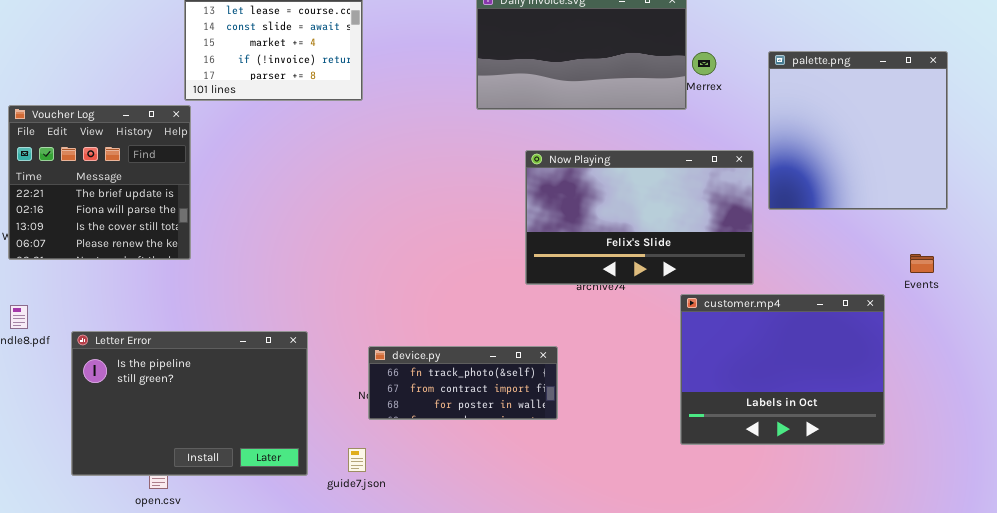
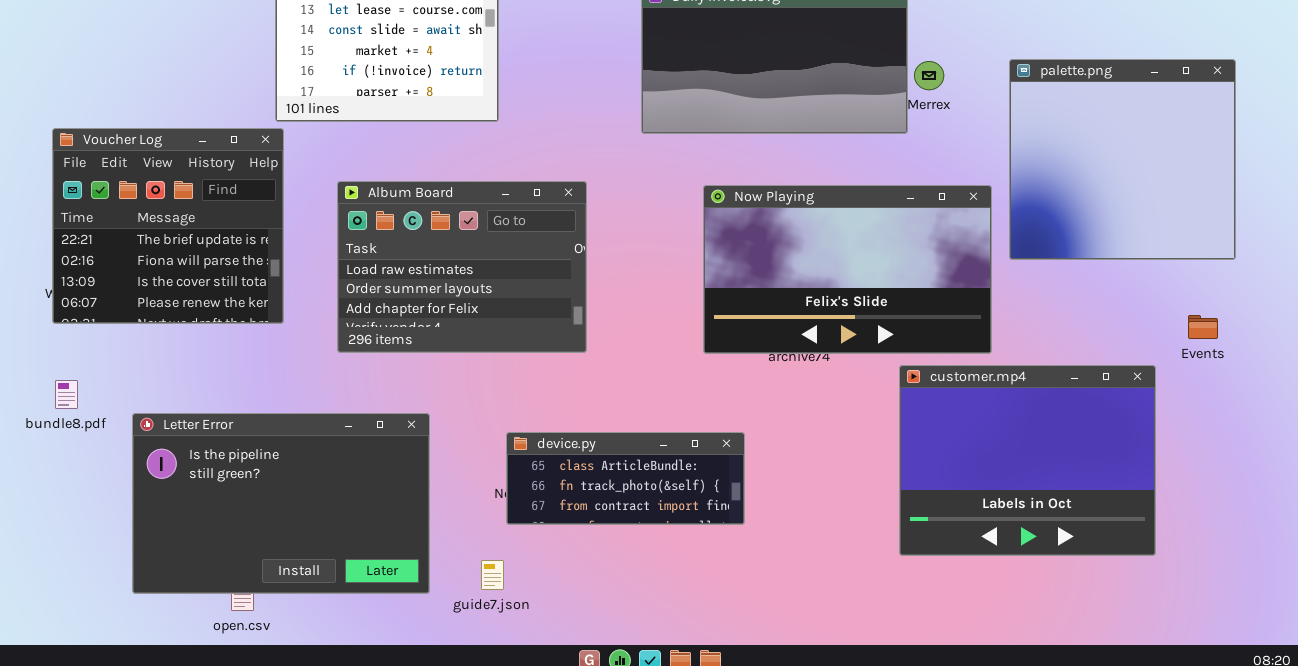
Album Board: none -> [337,181,587,353], opened
device.py: [368,346,558,420] -> [506,432,745,525], scrolled up 1 row

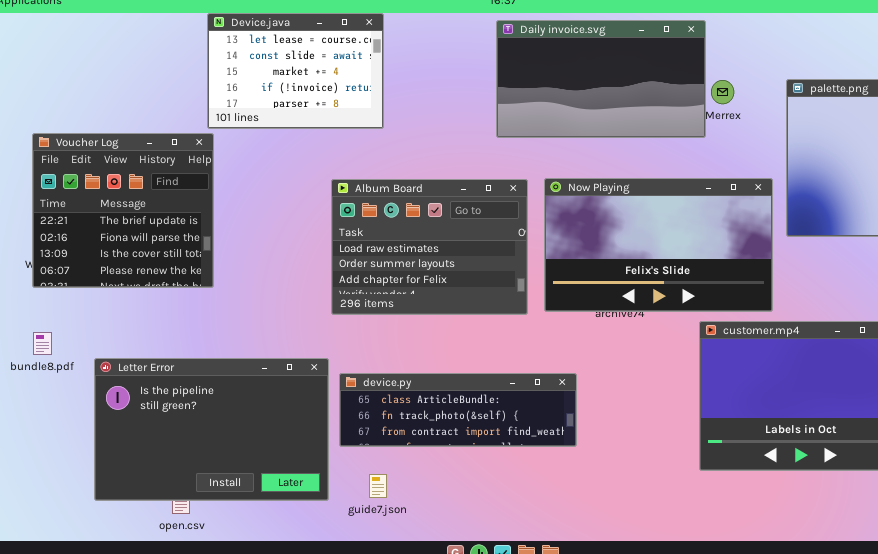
Album Board: [337,181,587,353] -> [331,179,528,315], moved
device.py: [506,432,745,525] -> [339,373,577,447], resized

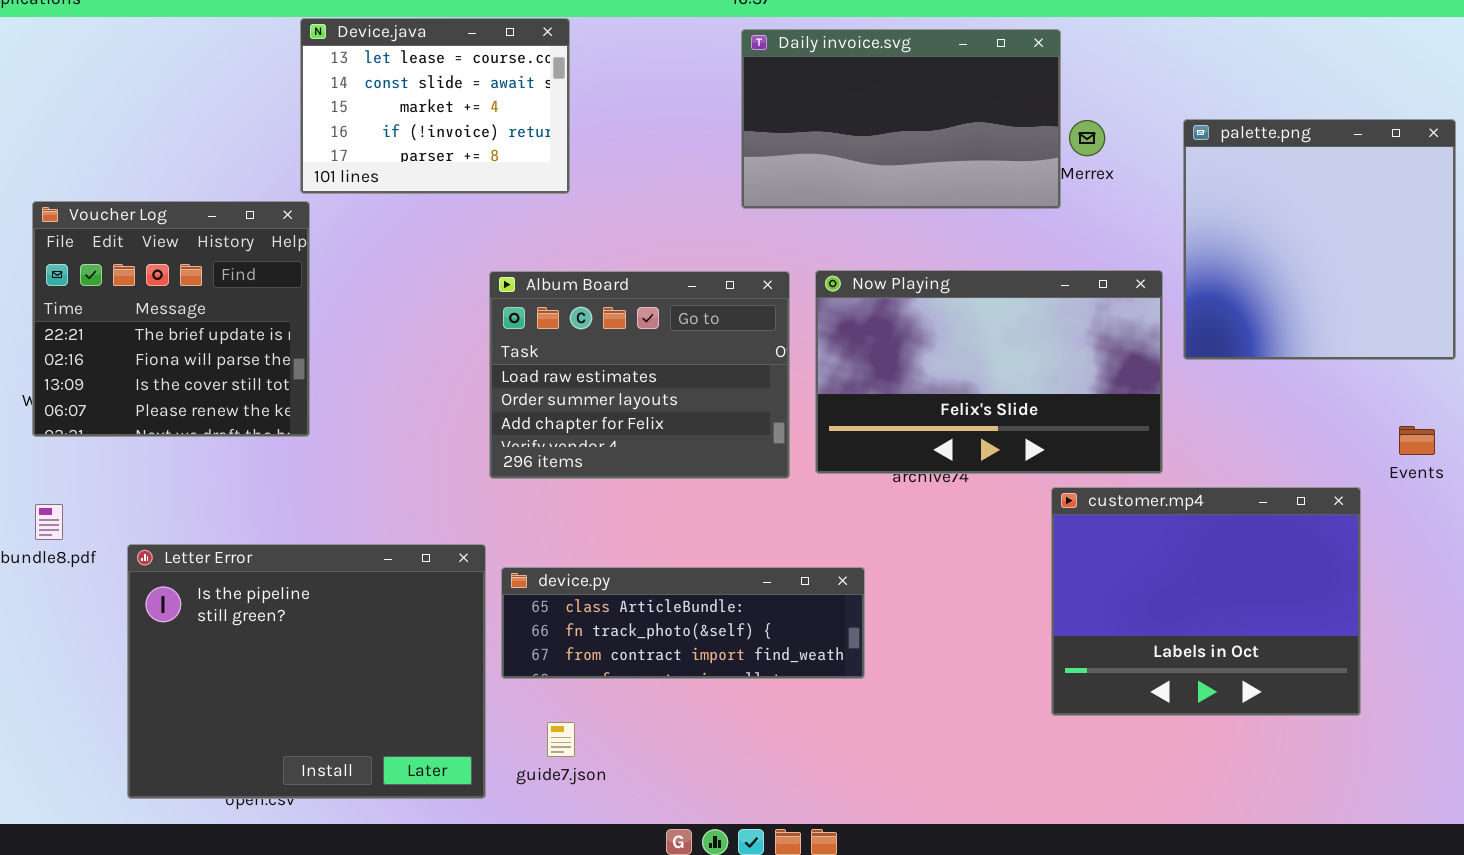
Letter Error: [94,358,329,501] -> [127,544,486,799], resized

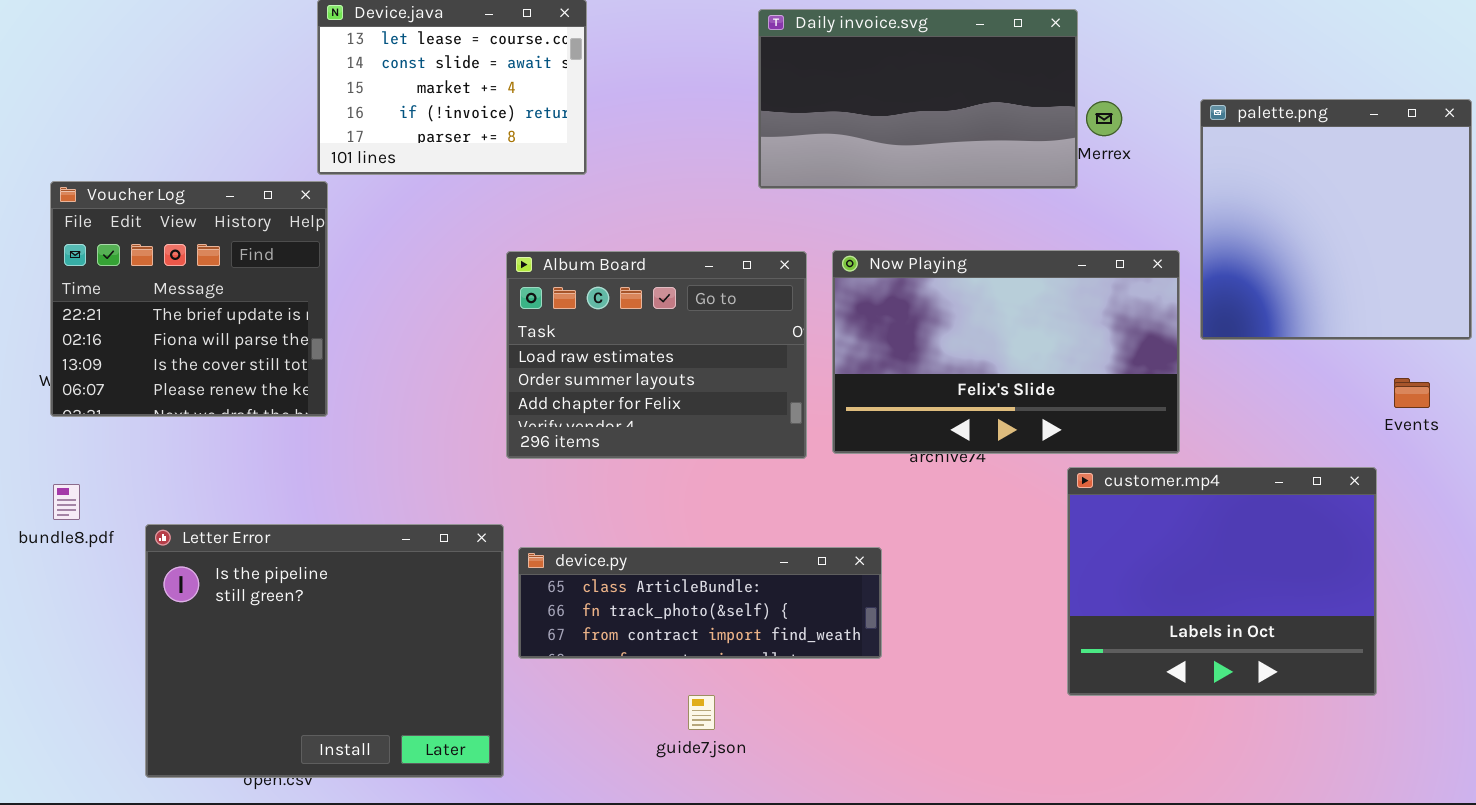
Events: [1399,426,1435,455] -> [1394,378,1430,408], moved
guide7.json: [547,722,575,757] -> [688,695,715,730], moved

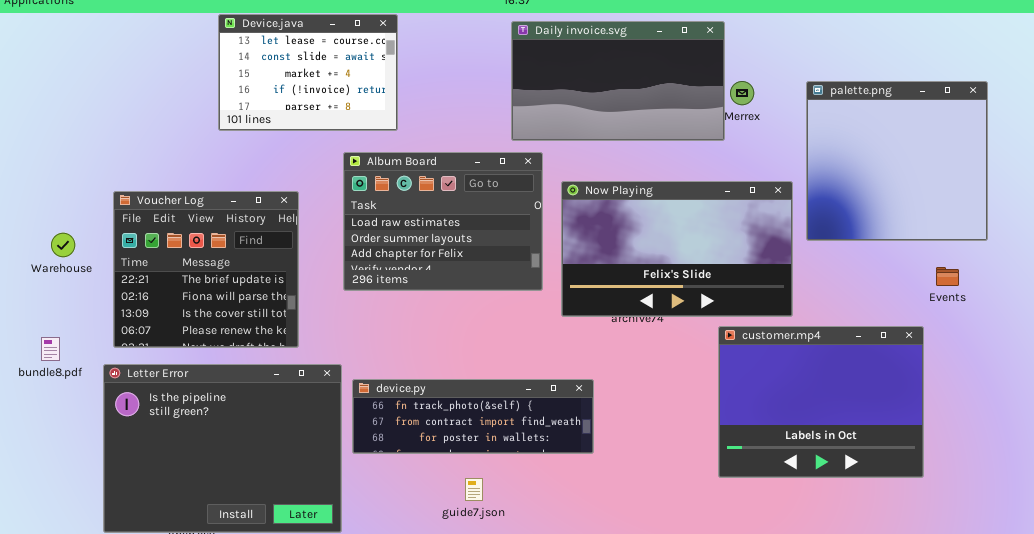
Voucher Log: [50,181,328,417] -> [113,191,299,348], moved
Album Board: [506,251,807,459] -> [343,152,543,291], moved
device.py: [518,547,882,659] -> [352,379,594,454], scrolled down 1 row

